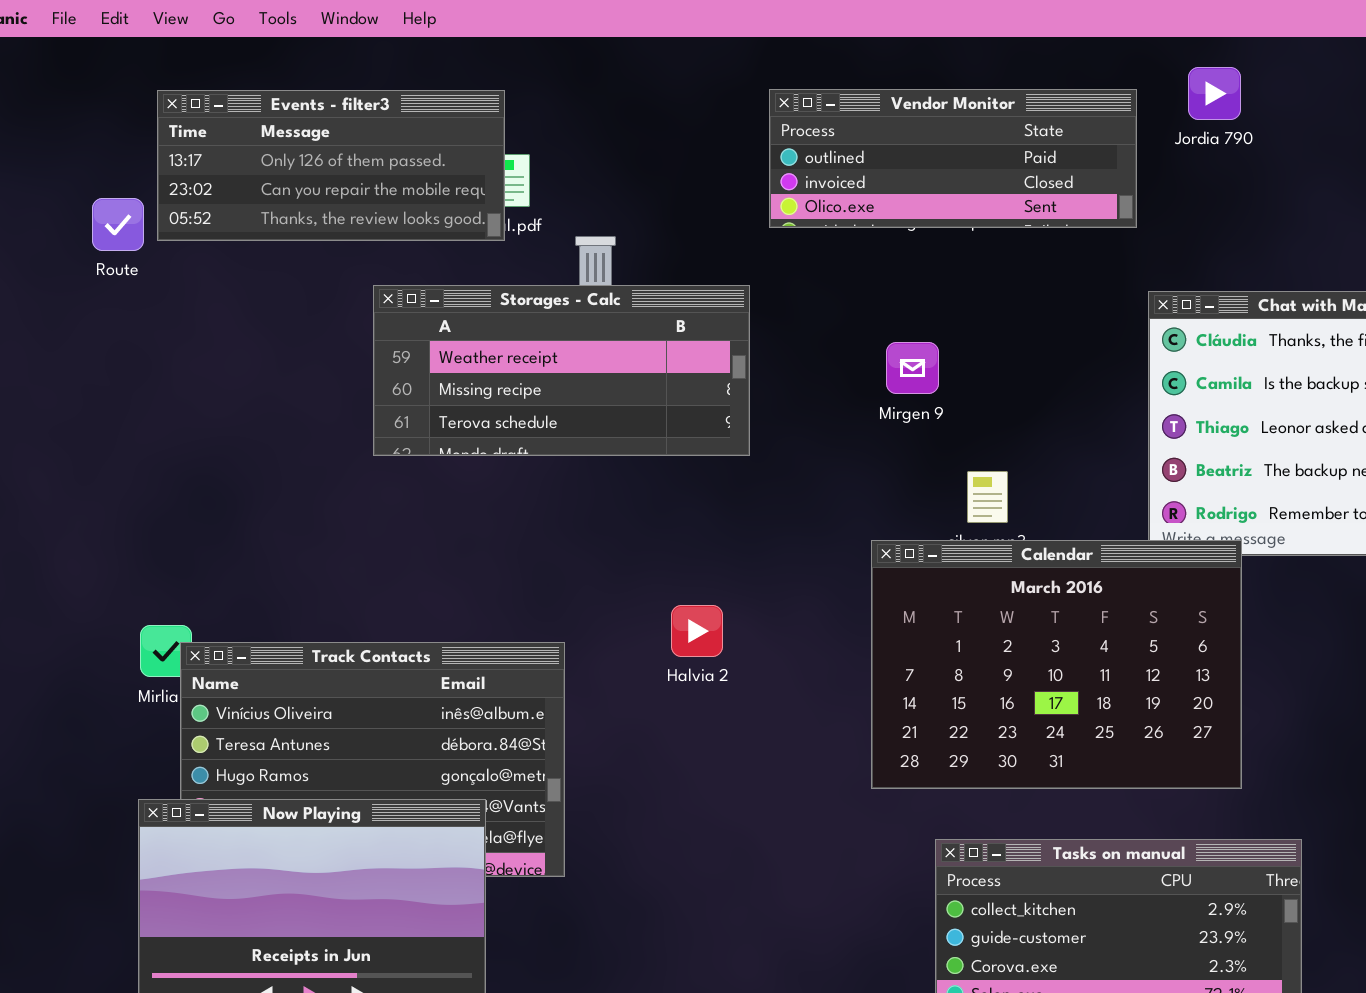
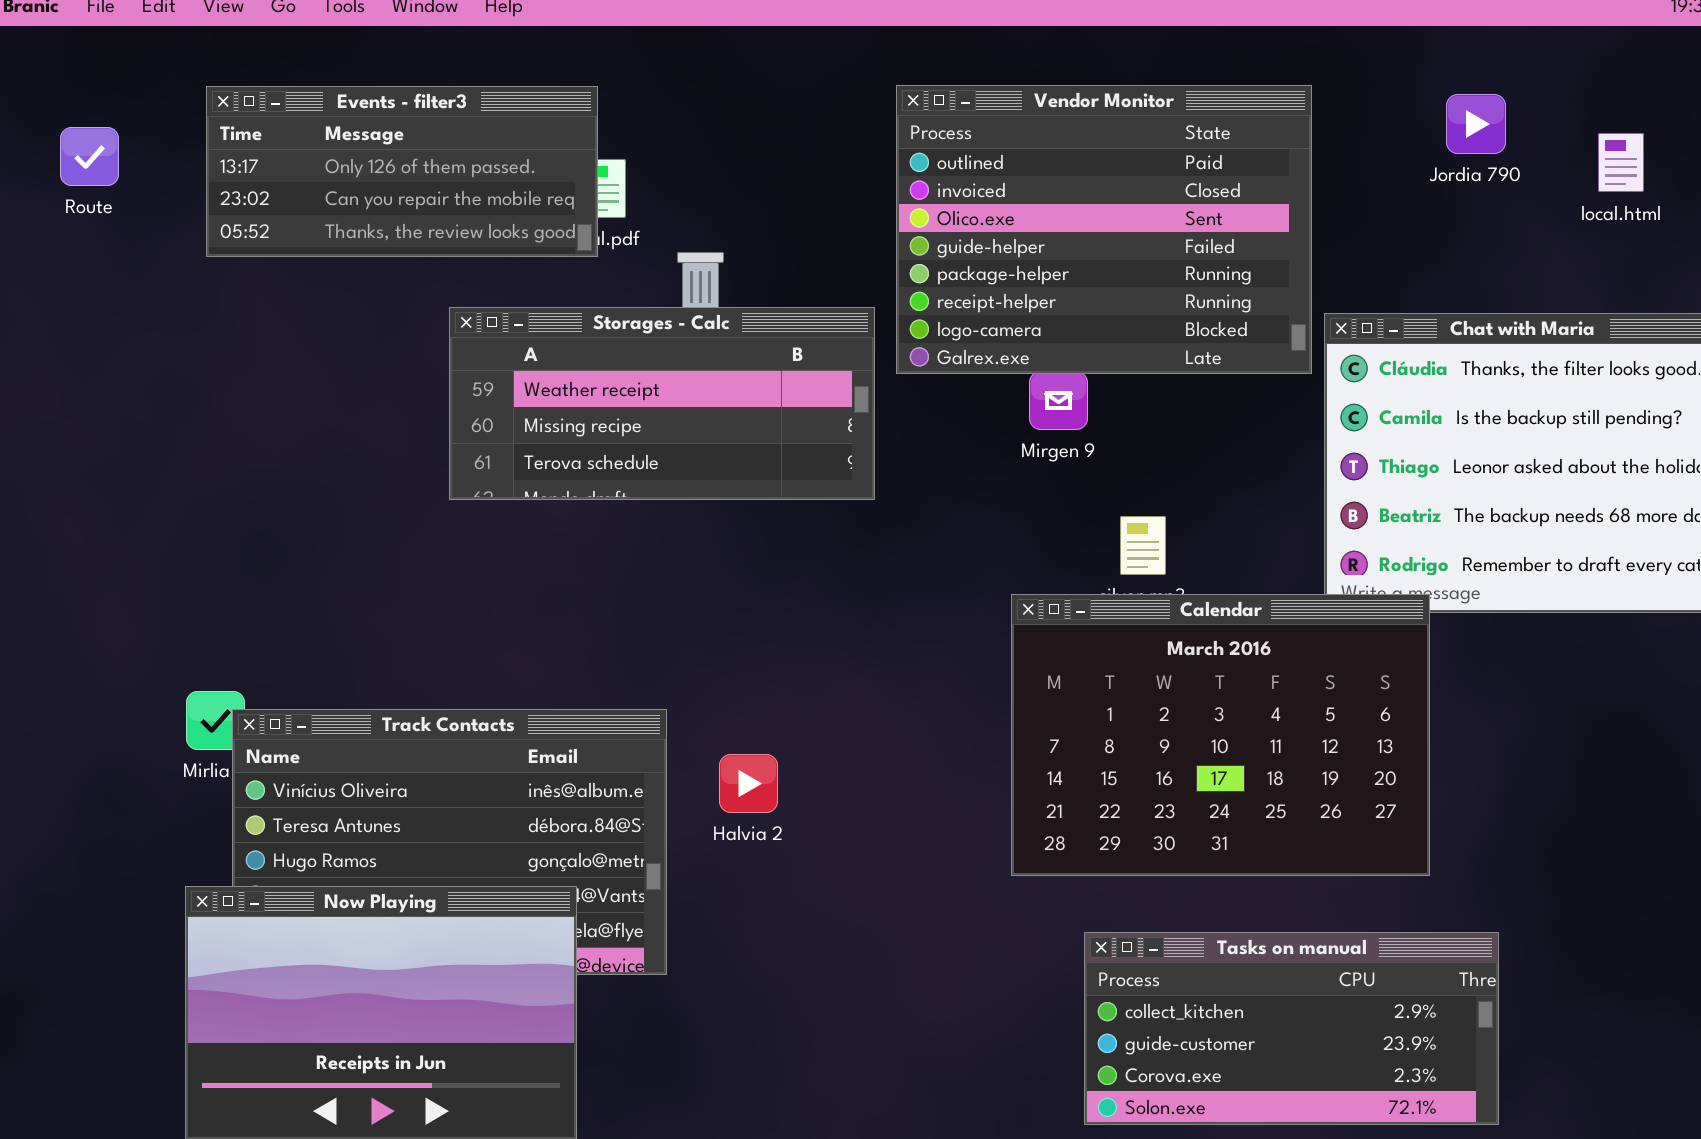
Jordia 790: [1188,67,1241,120] -> [1446,94,1506,154], moved
Vendor Monitor: [769,89,1137,228] -> [896,85,1312,374], resized
Route: [92,198,144,251] -> [60,127,119,186], moved
Halvia 2: [671,605,723,657] -> [719,754,778,813], moved

